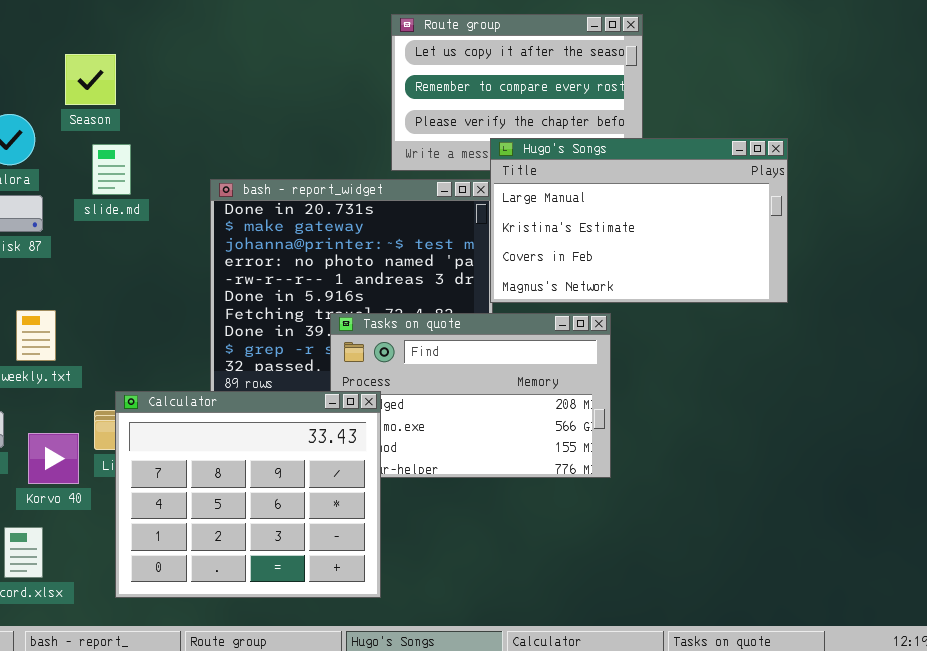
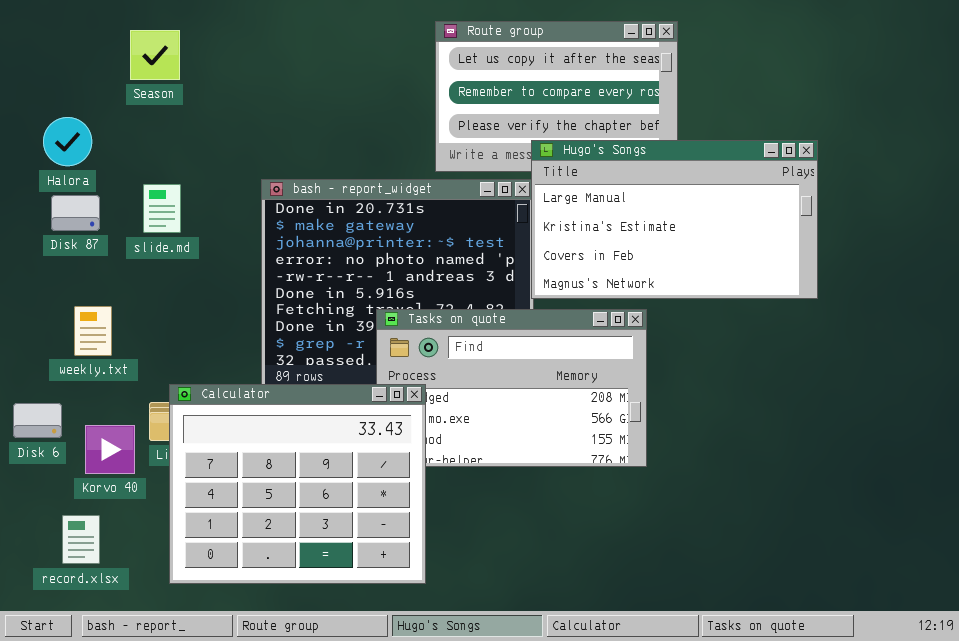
Season: [65,54,116,105] -> [130,30,180,80], moved
slide.md: [92,144,131,195] -> [143,184,181,233], moved

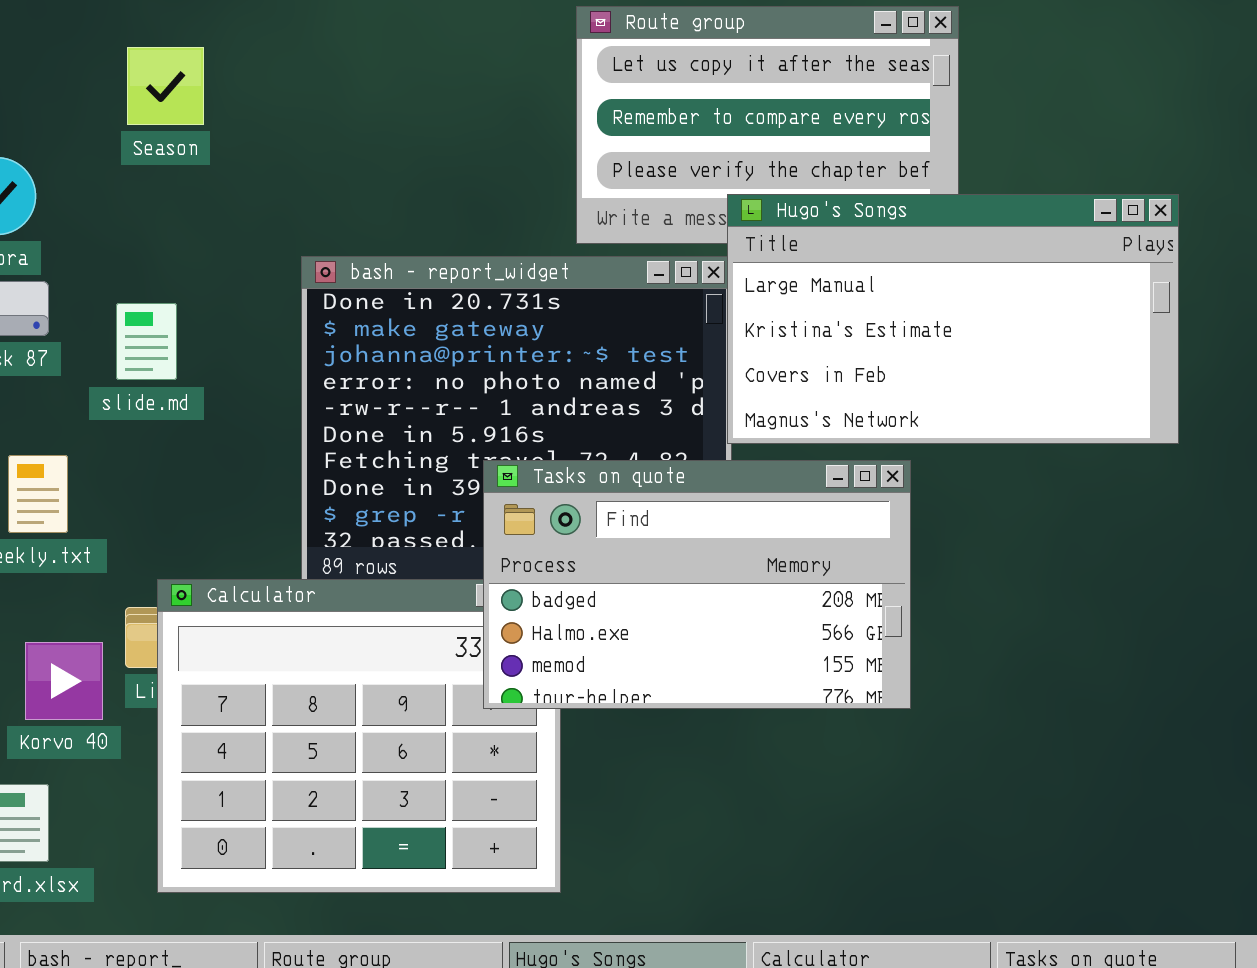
Season: [130,30,180,80] -> [127,47,204,125], moved
slide.md: [143,184,181,233] -> [116,303,177,380], moved
Tasks on quote: [376,309,647,467] -> [483,460,911,709], raised

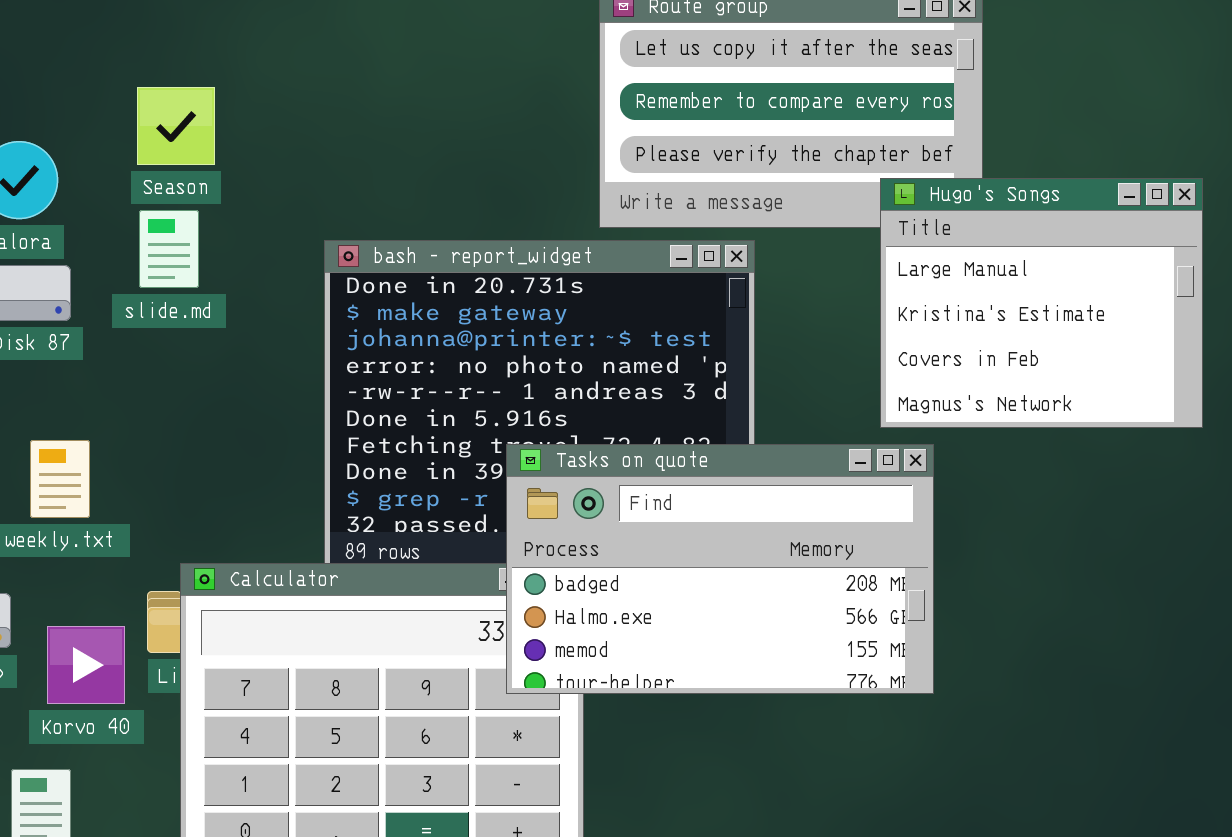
Season: [127,47,204,125] -> [137,87,215,165], moved
Hugo's Songs: [727,194,1179,444] -> [880,178,1203,428], resized
slide.md: [116,303,177,380] -> [139,210,199,288], moved

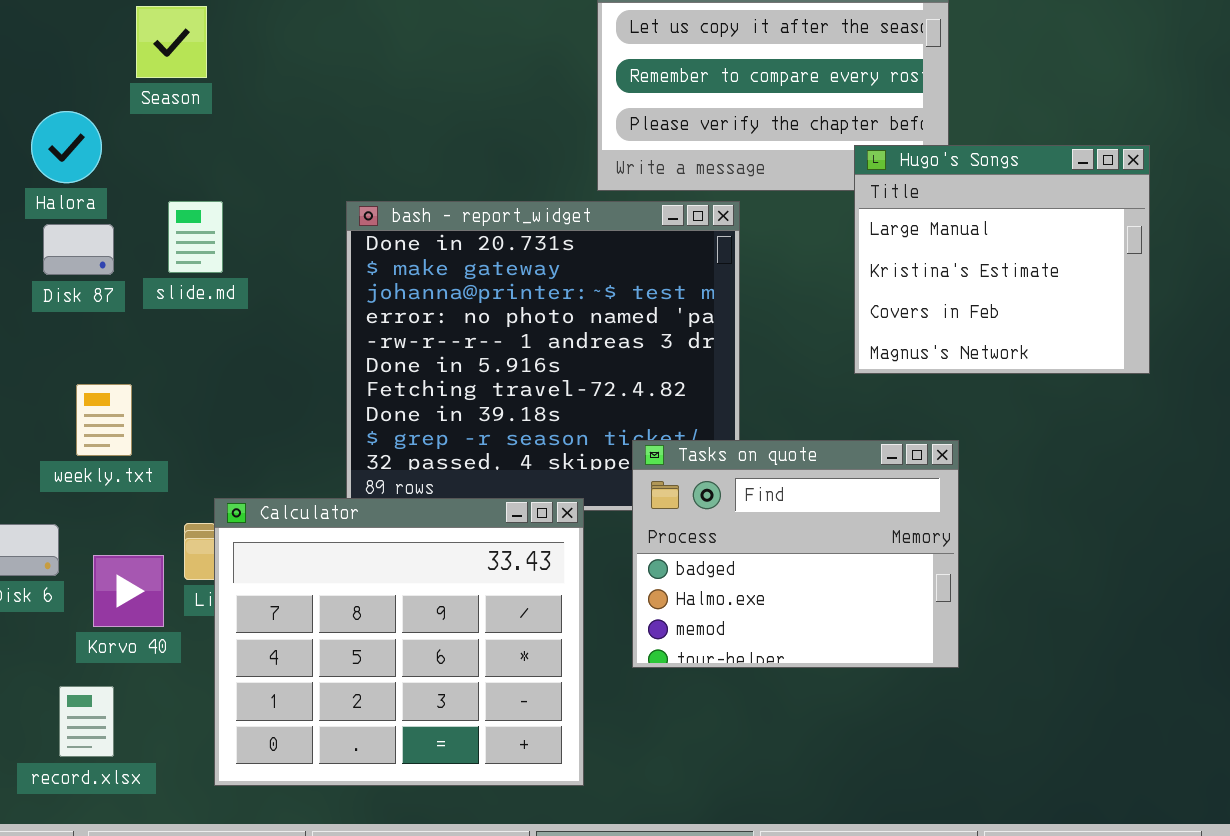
Season: [137,87,215,165] -> [136,6,207,78], moved
slide.md: [139,210,199,288] -> [168,201,223,273], moved
Tasks on quote: [506,444,934,694] -> [632,440,959,668], moved, resized

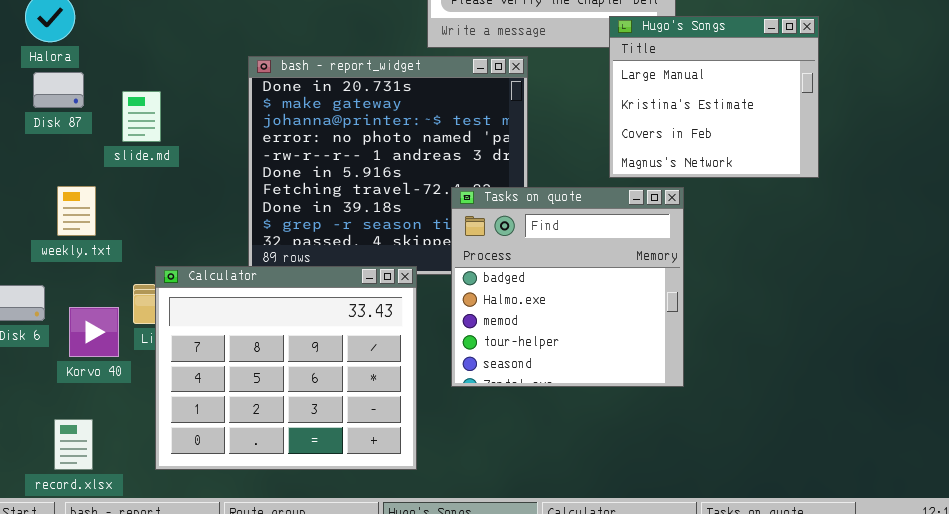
slide.md: [168,201,223,273] -> [122,91,161,142], moved
Tasks on quote: [632,440,959,668] -> [451,187,684,387], resized
record.xlsx: [59,686,114,757] -> [54,419,93,470], moved

